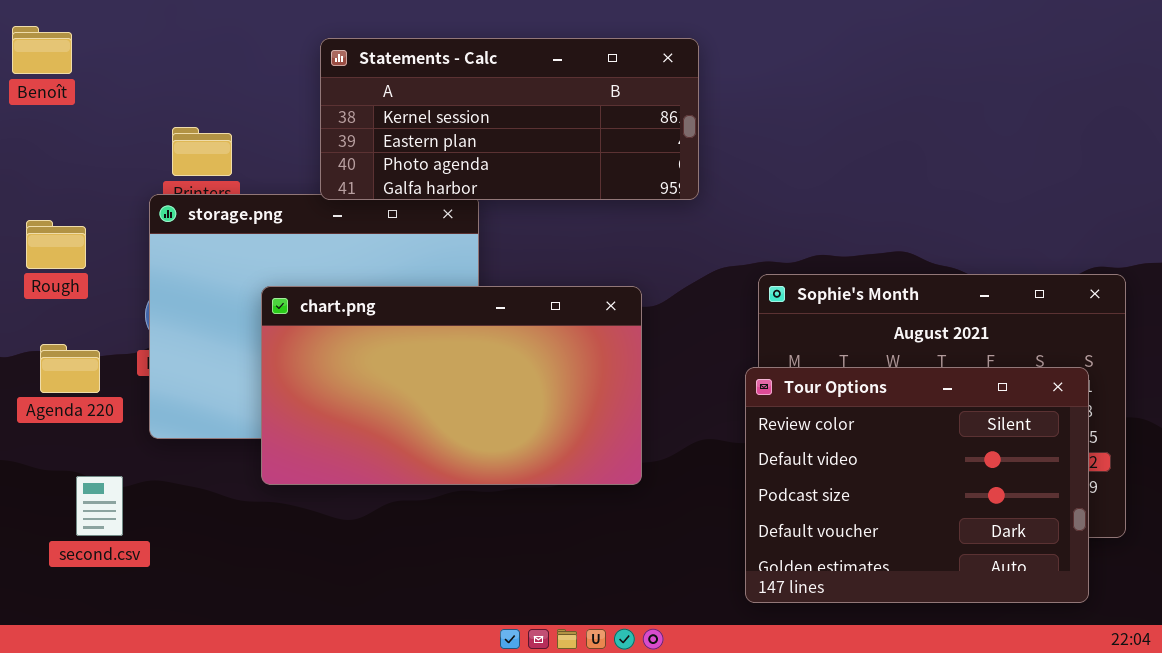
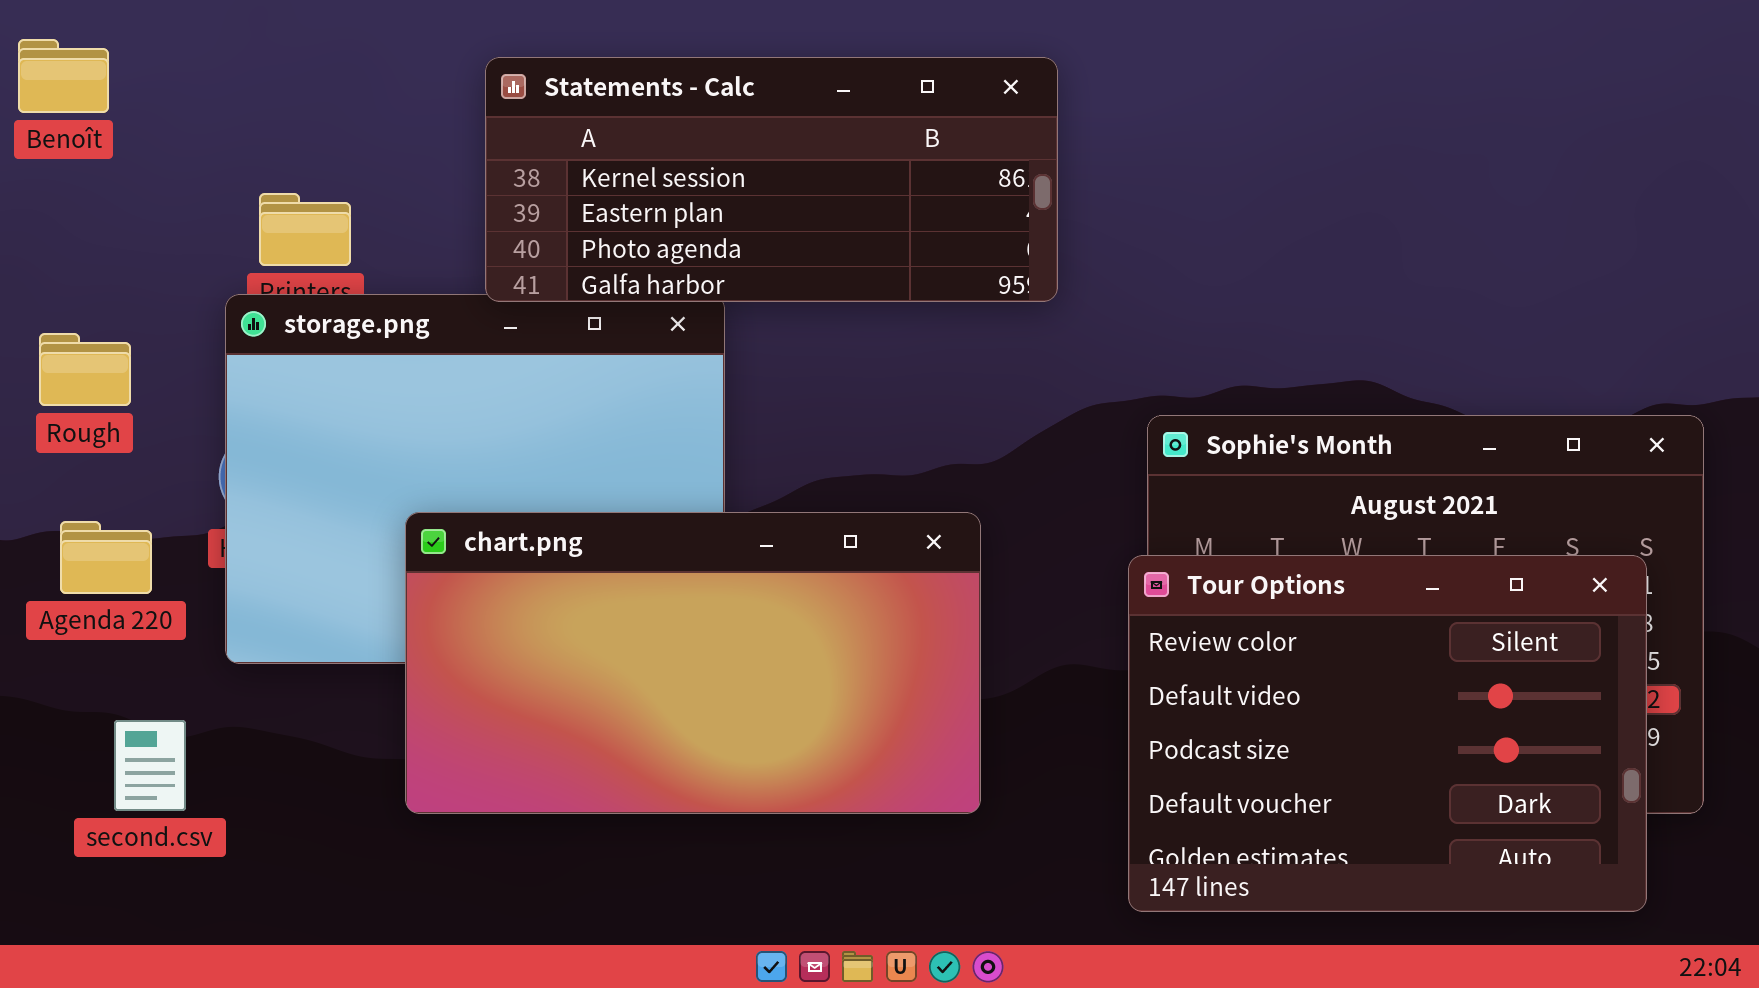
chart.png: [261,286,642,485] -> [405,512,981,814], moved

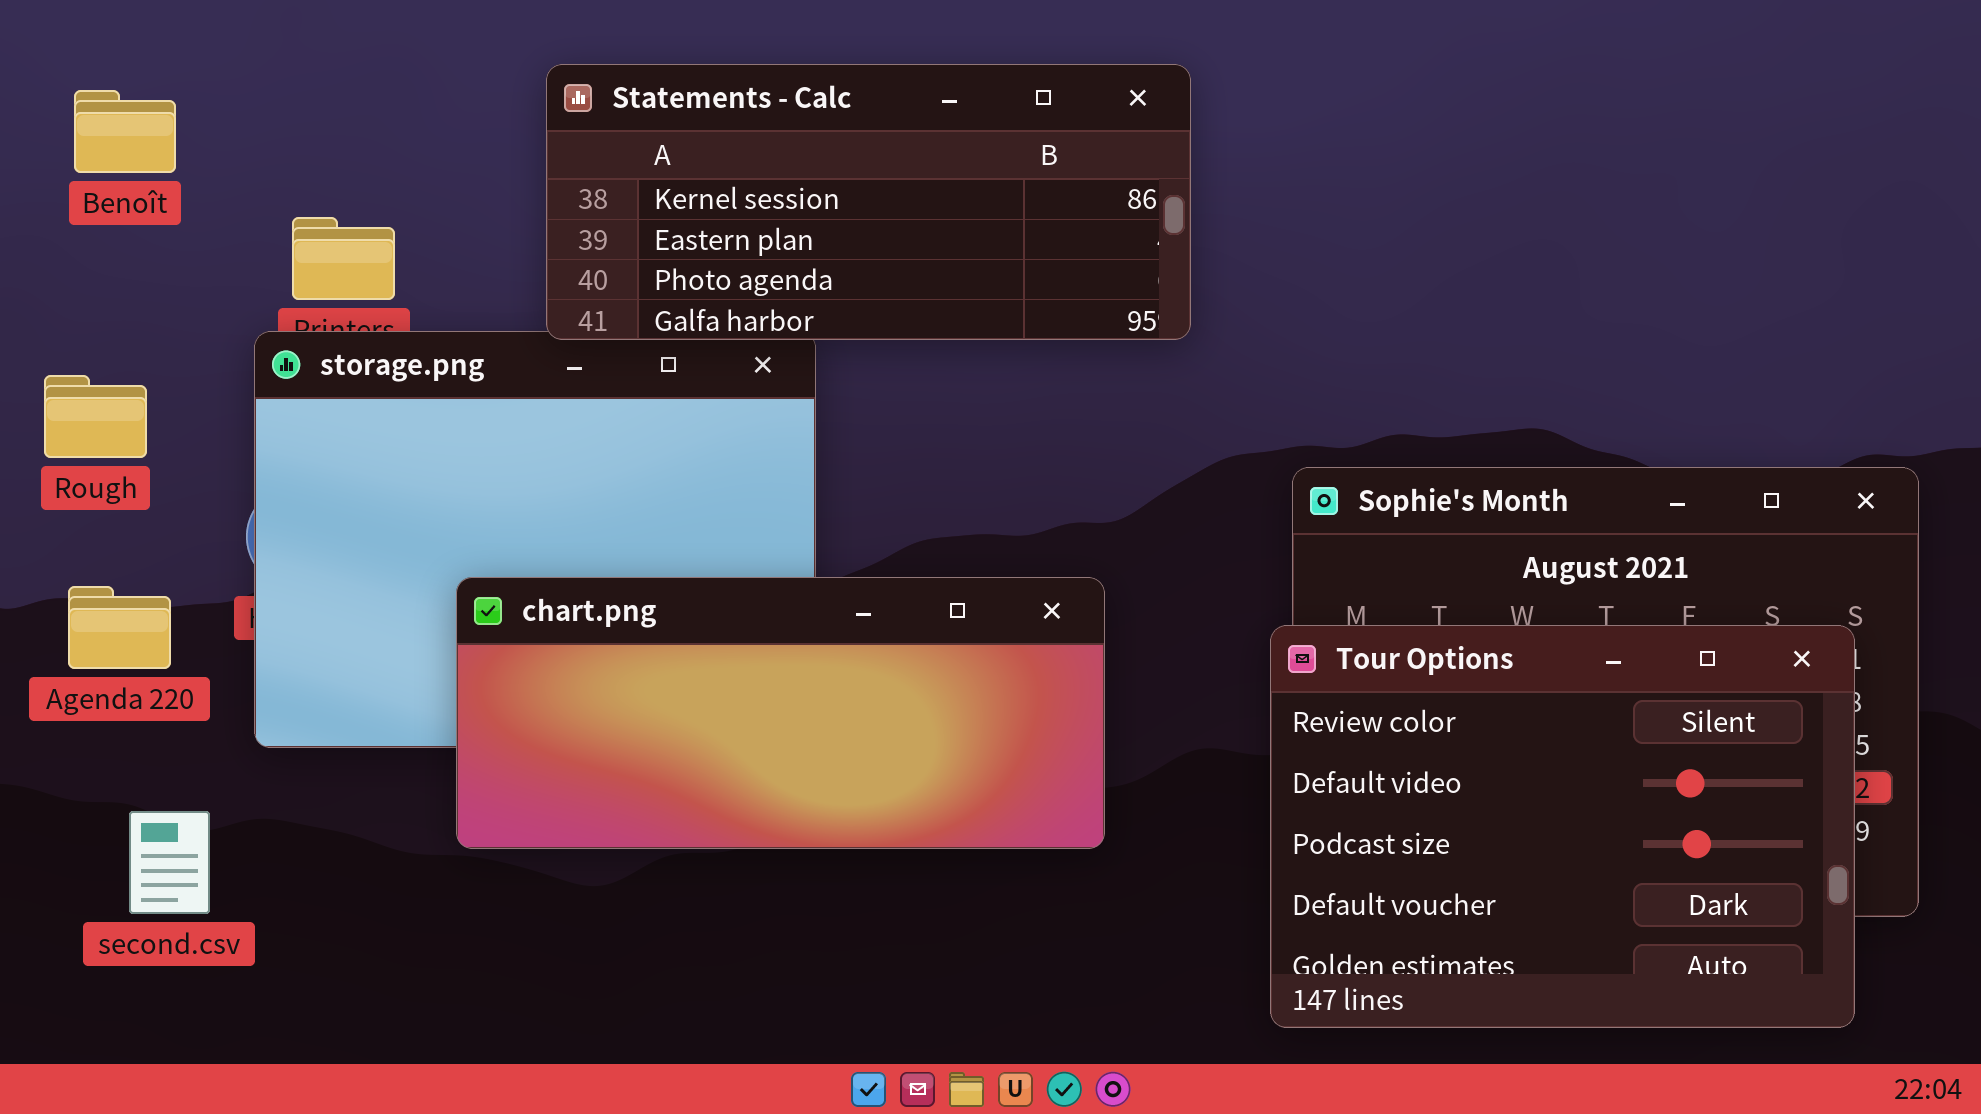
Benoît: [18,39,109,113] -> [74,90,176,173], moved
chart.png: [405,512,981,814] -> [456,577,1105,849], resized

